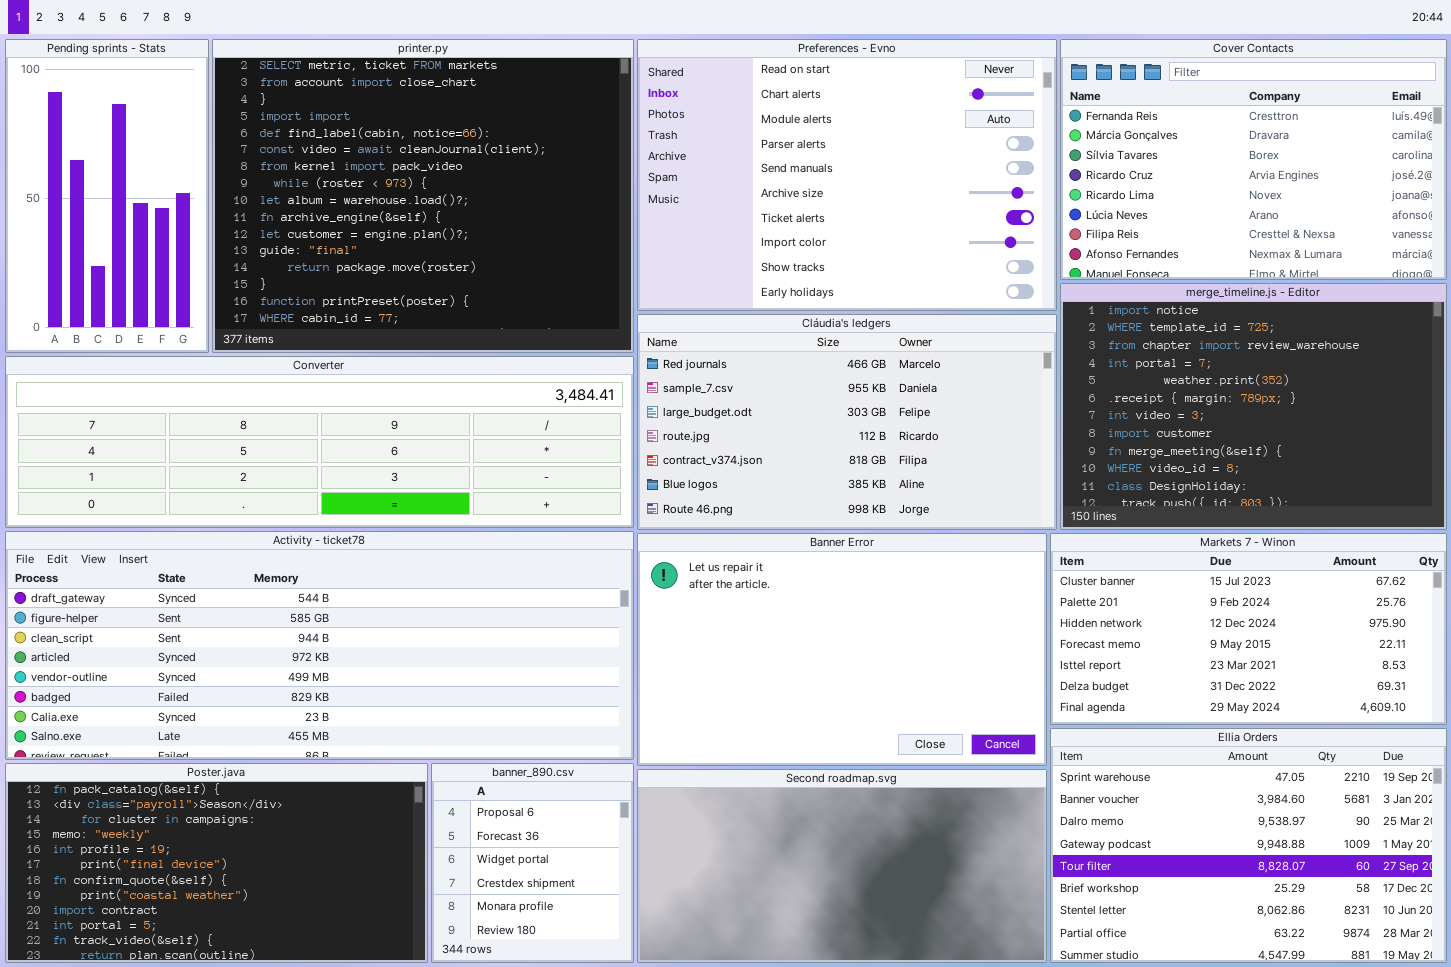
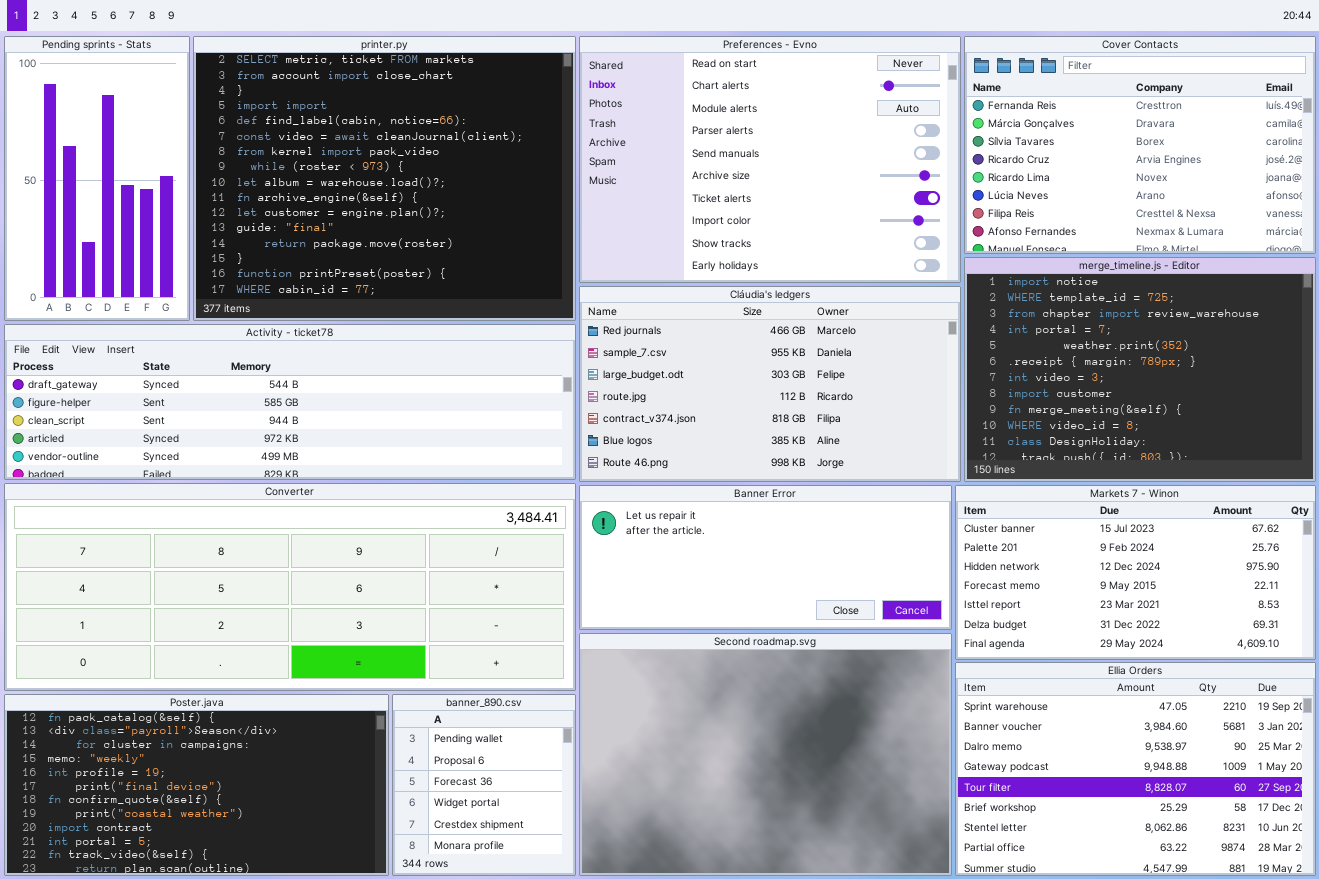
Converter: [5,356,634,528] -> [4,483,576,691], moved, resized
Activity - ticket78: [5,531,634,760] -> [4,324,576,480], moved, resized
Banner Error: [637,533,1047,766] -> [579,485,952,630], resized
banner_890.csv: [431,763,634,963] -> [392,694,576,876], scrolled up 1 row
Second roadmap.svg: [637,769,1047,963] -> [579,633,952,876], resized

